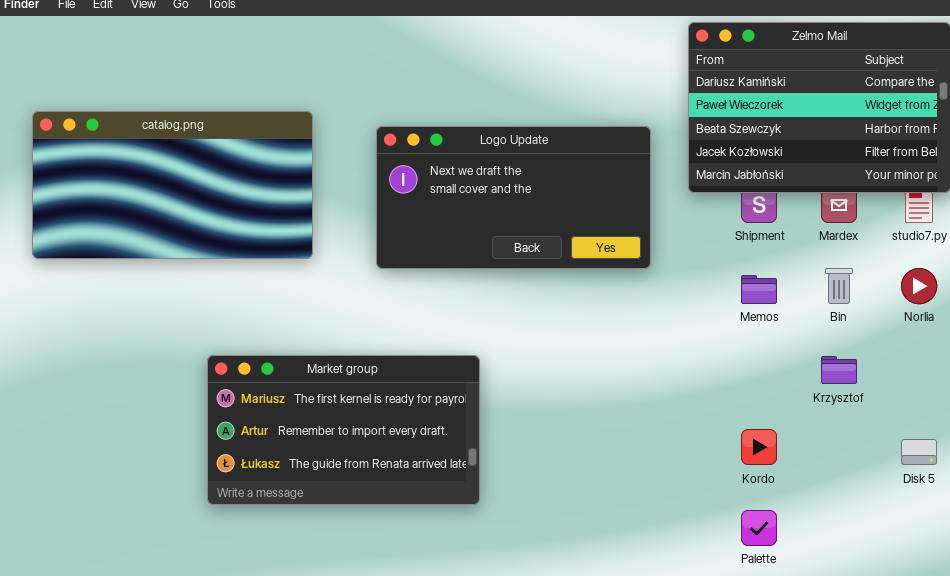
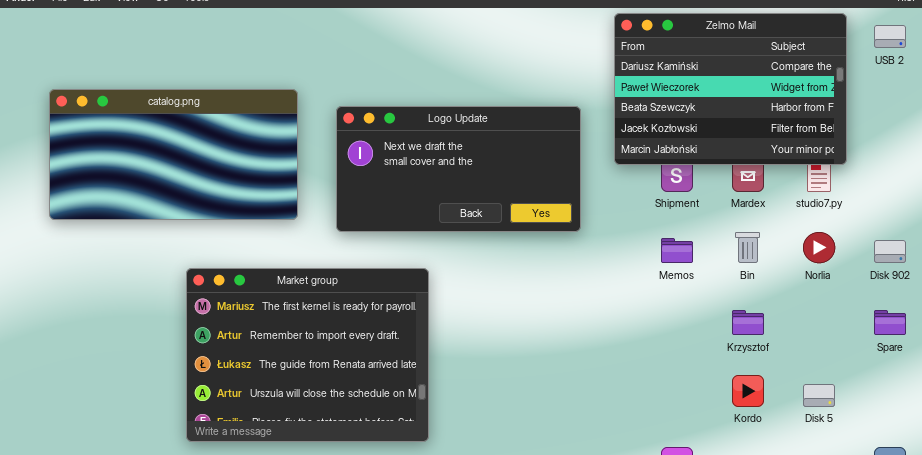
catalog.png: [32,111,313,259] -> [49,89,298,220], moved
Market group: [207,355,480,505] -> [186,268,429,442], resized
Kordo: [741,429,777,465] -> [732,375,764,407], moved

